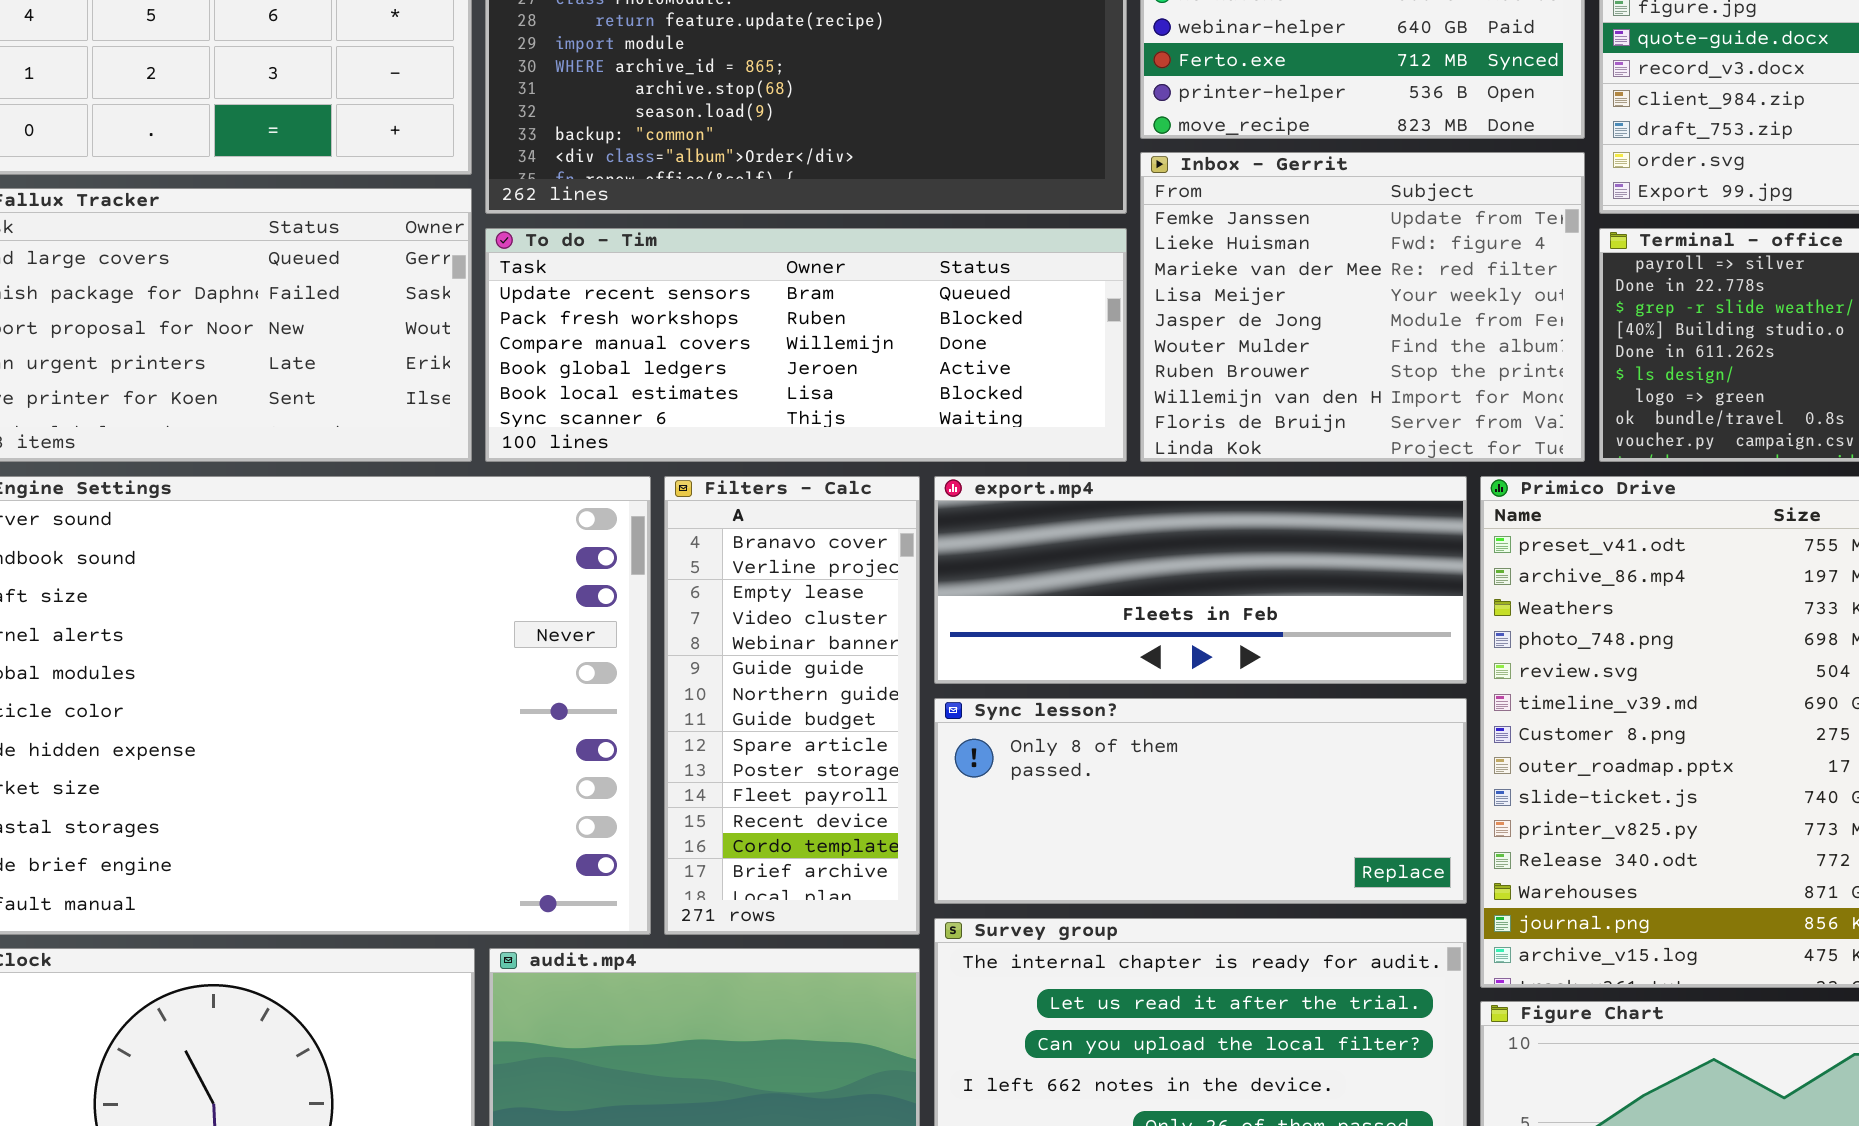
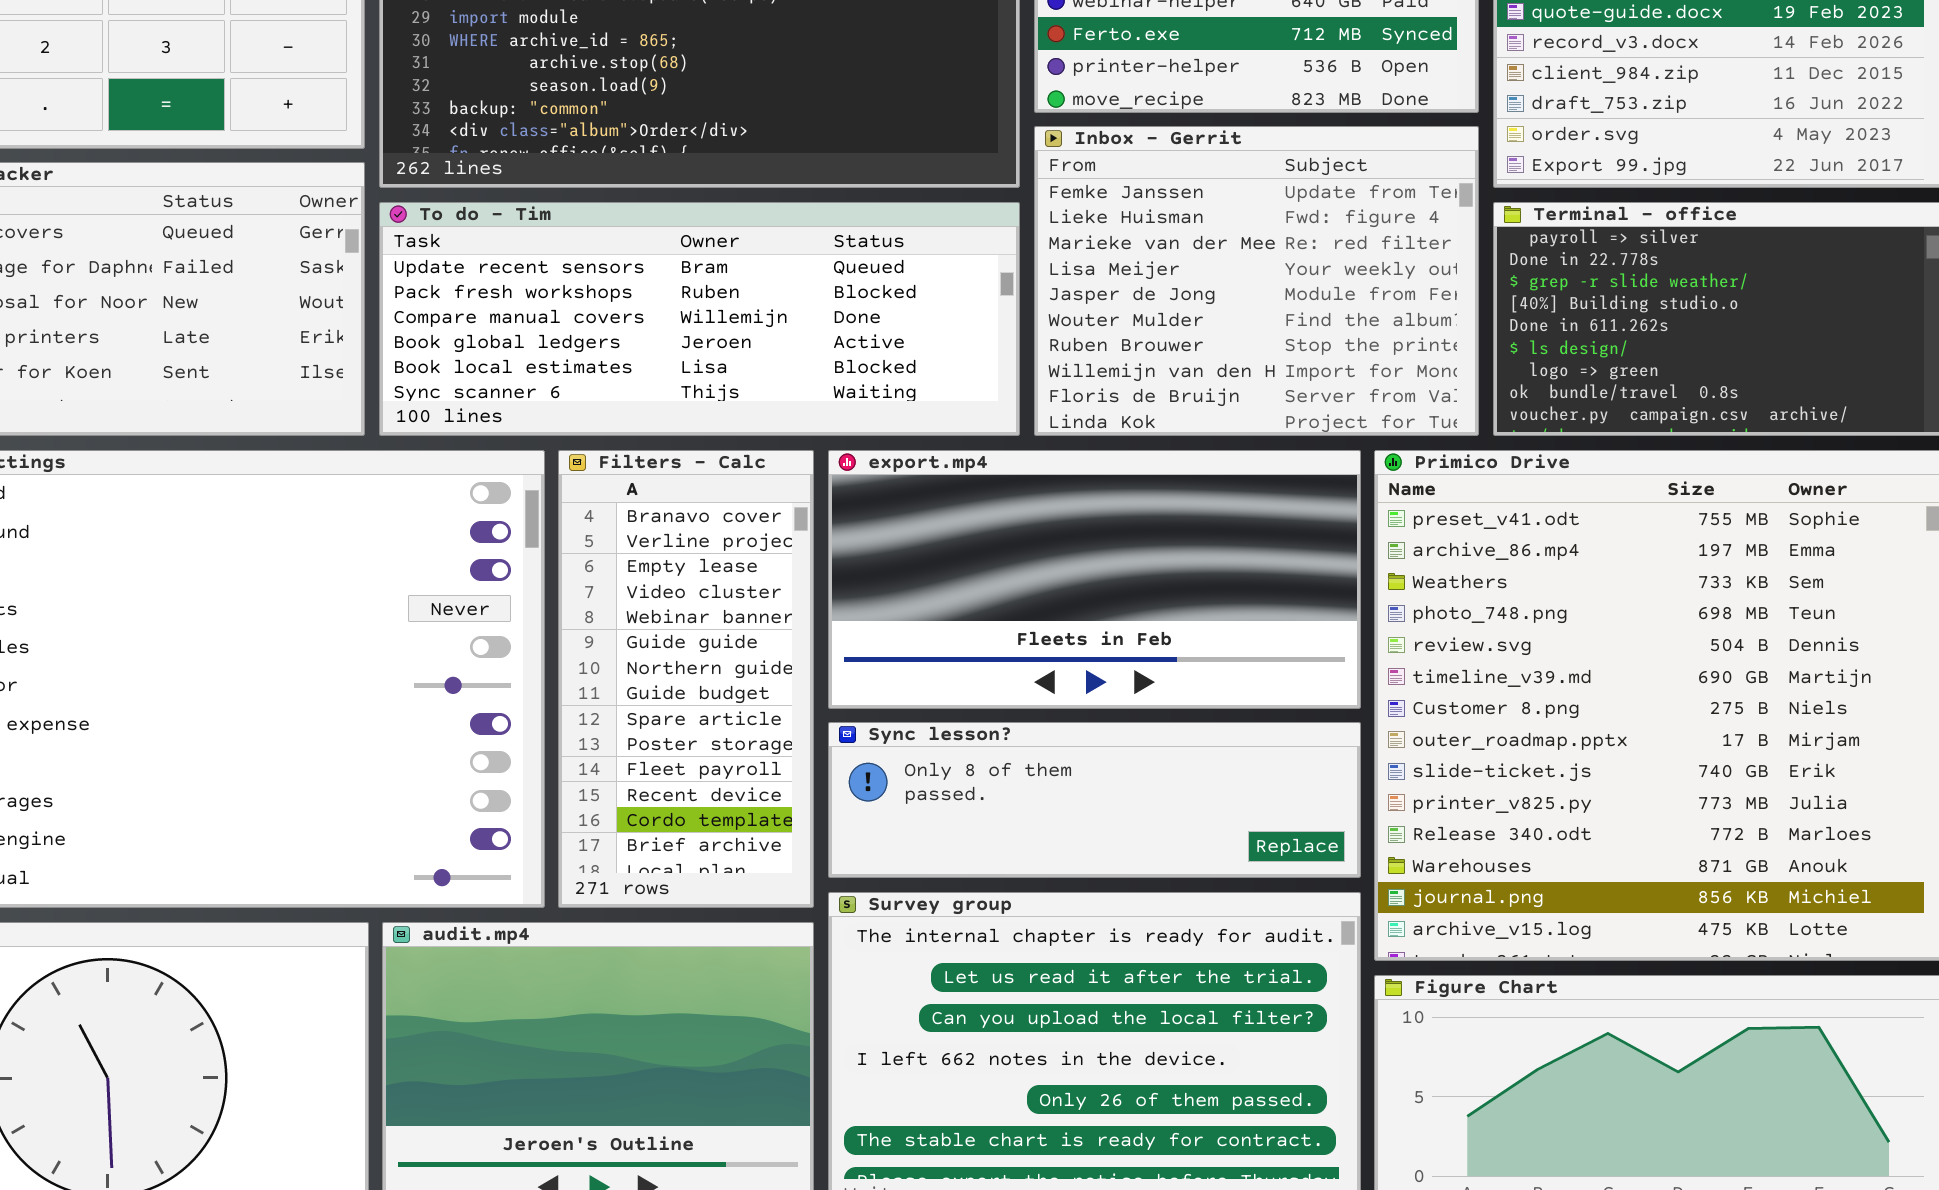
export.mp4: [934,476,1467,684] -> [828,450,1361,709], resized
Sync lesson?: [934,698,1467,904] -> [828,722,1361,878], resized

